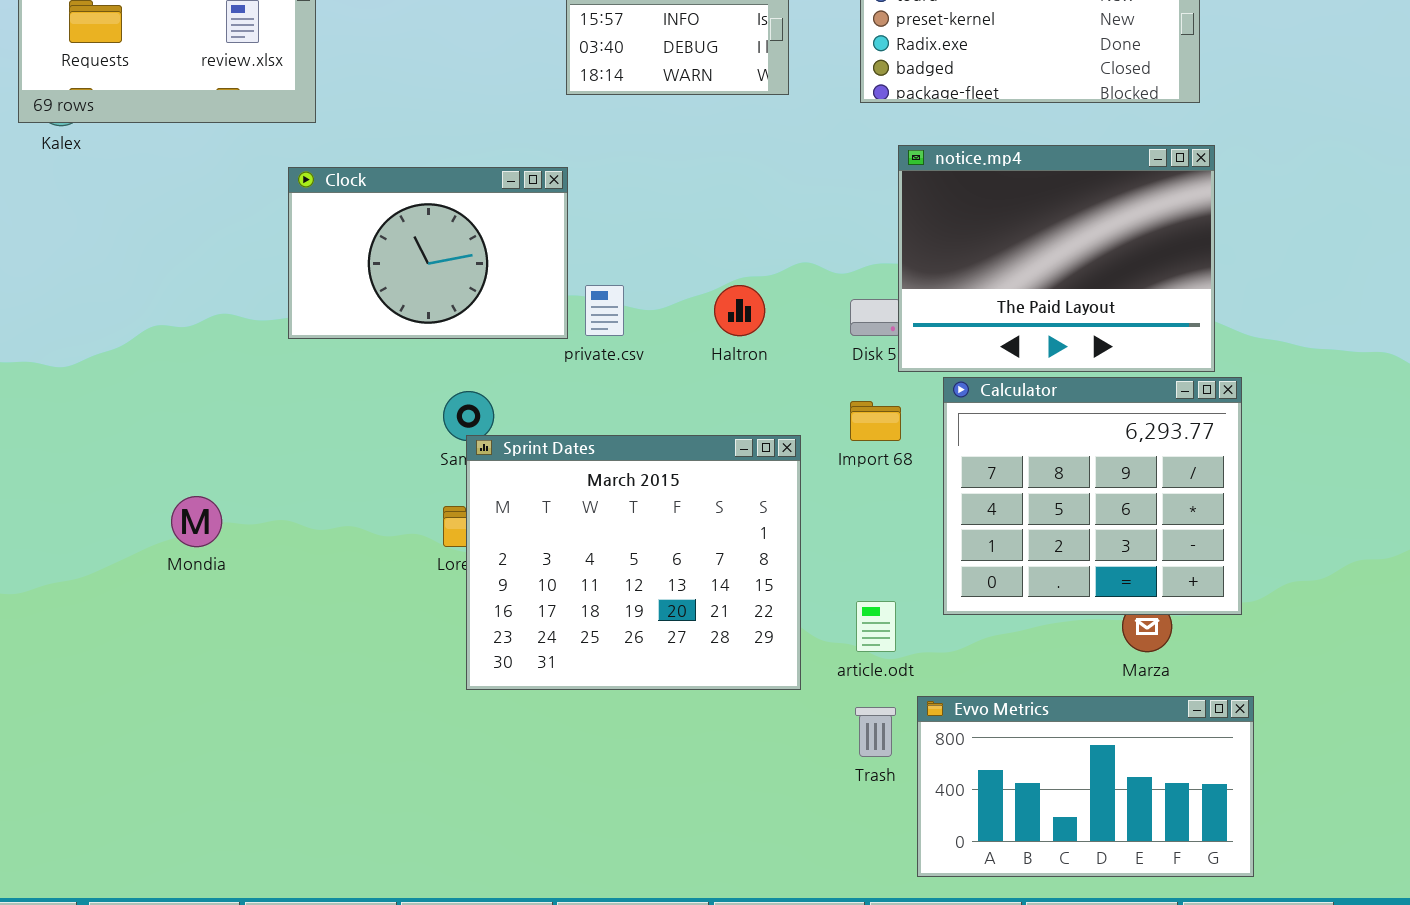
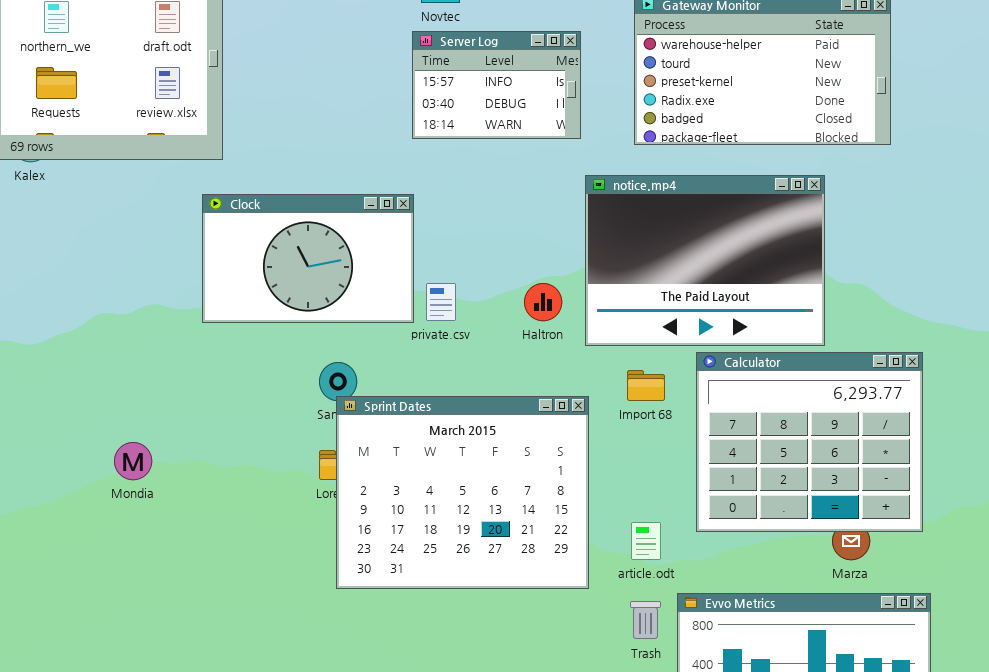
notice.mp4: [898,145,1215,372] -> [585,175,825,346], moved

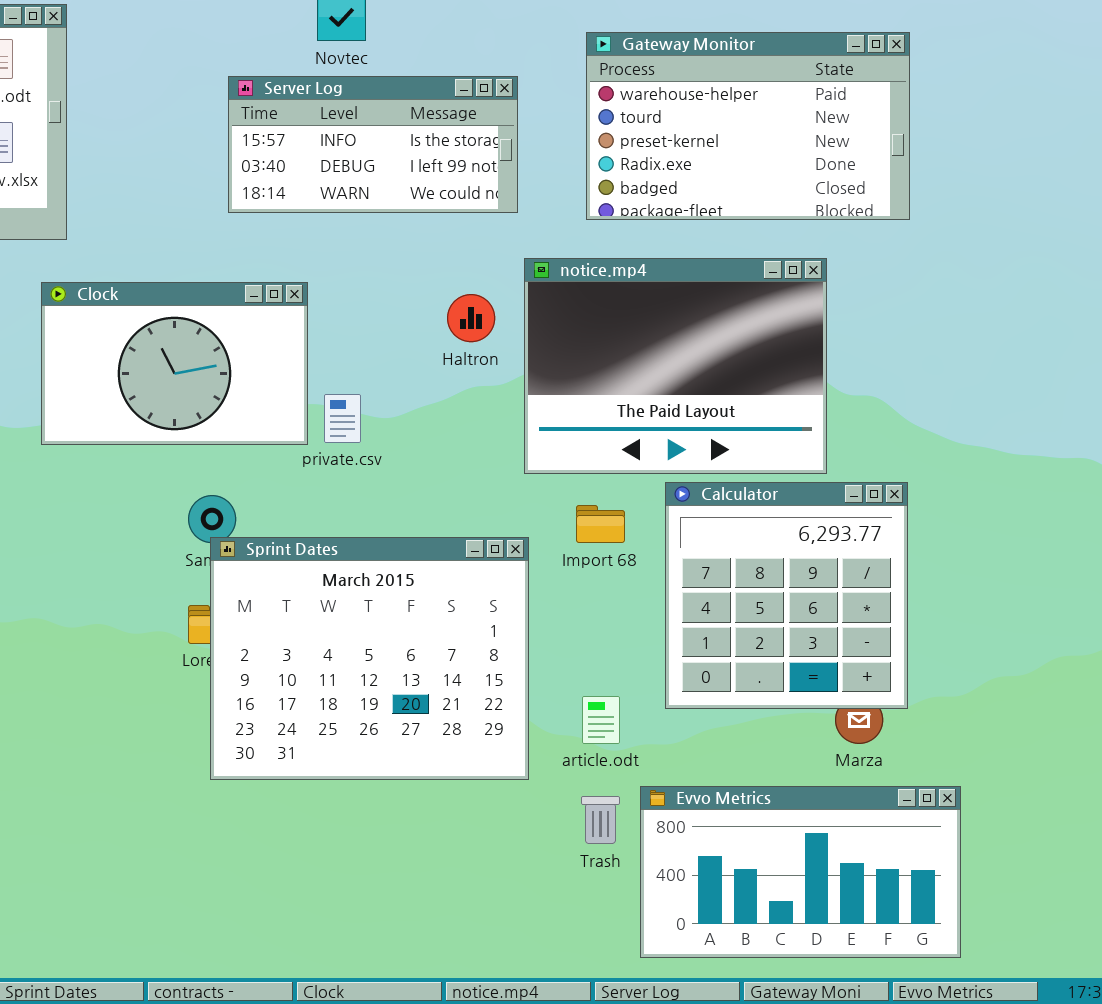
Server Log: [412,31,581,139] -> [228,76,518,213], resized
Haltron: [524,283,562,321] -> [447,294,495,342], moved
Calculator: [696,352,923,532] -> [665,482,908,709], resized

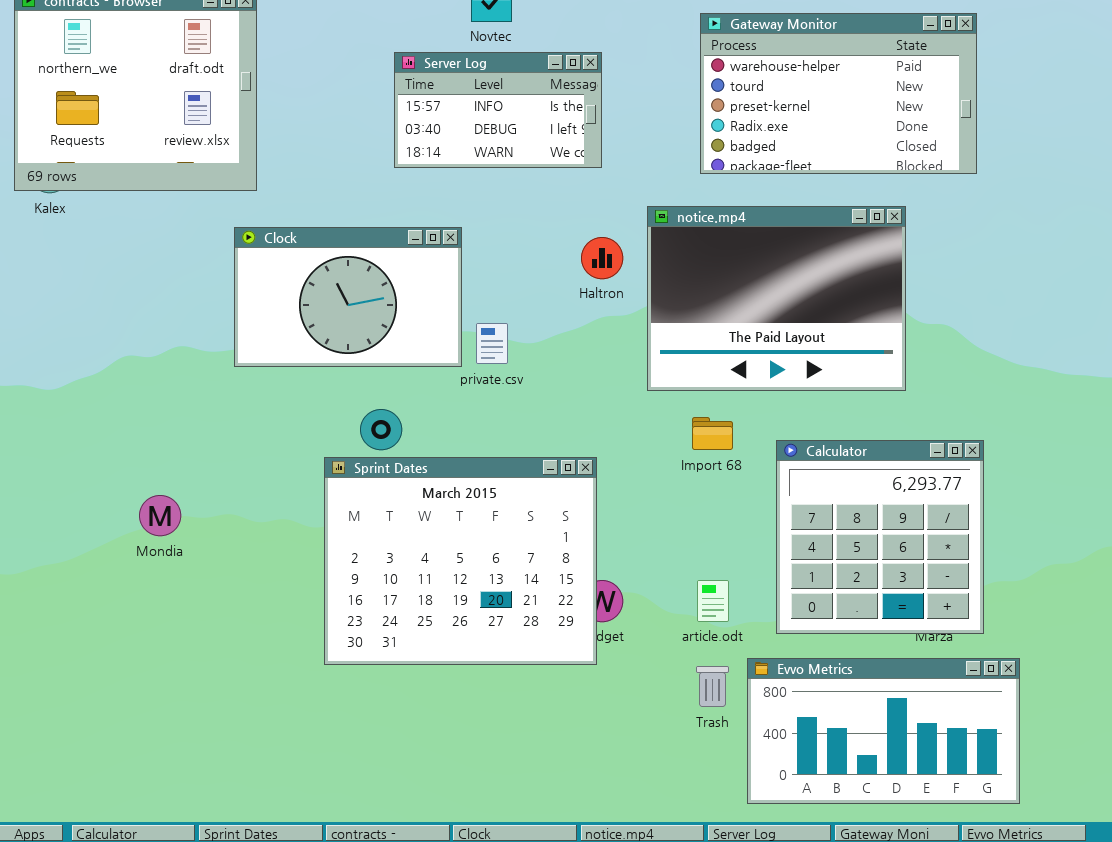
Server Log: [228,76,518,213] -> [394,52,602,168], resized
Calculator: [665,482,908,709] -> [776,440,984,634], moved
Sprint Dates: [210,537,529,780] -> [324,457,597,665], moved

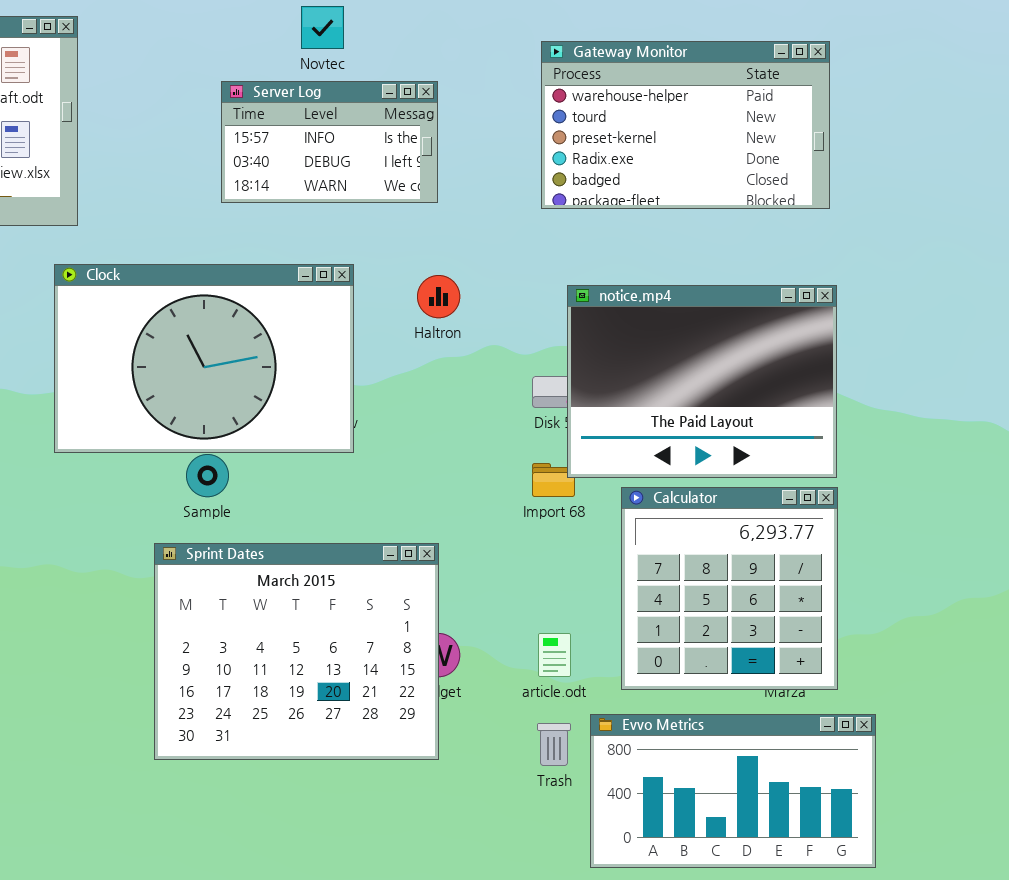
notice.mp4: [647,206,906,391] -> [567,285,837,478], moved
Clock: [234,227,462,367] -> [54,264,354,453], resized
Sprint Dates: [324,457,597,665] -> [154,543,439,760], moved

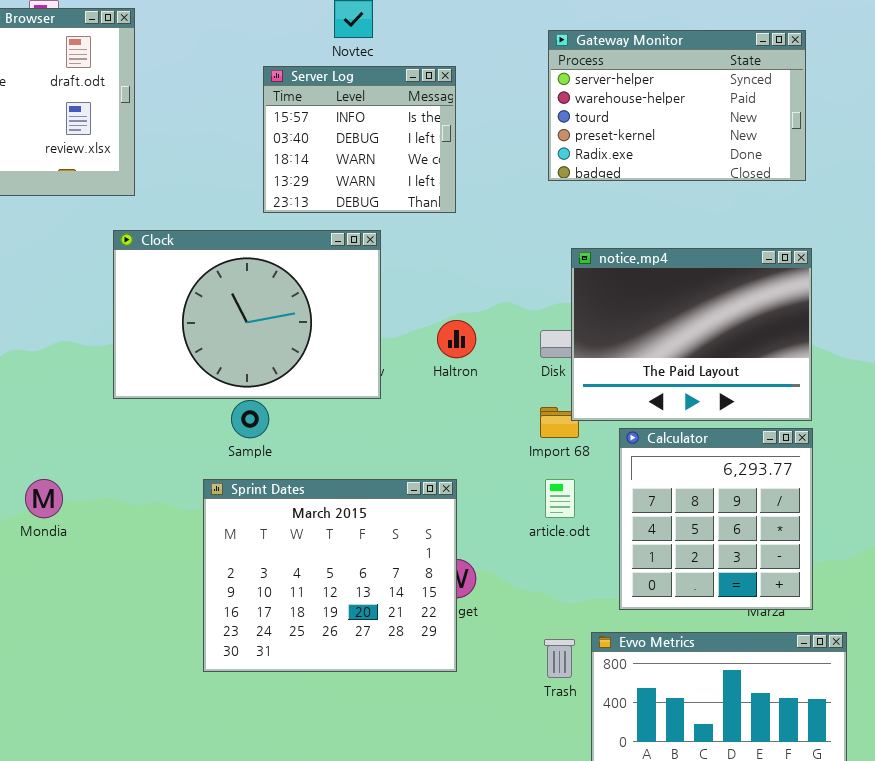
Gateway Monitor: [541,41,830,209] -> [548,30,806,181], scrolled up 1 row
Server Log: [221,81,438,203] -> [263,66,456,213], resized
Haltron: [417,275,460,318] -> [437,320,476,358], moved
article.odt: [538,633,571,677] -> [545,479,575,518], moved

